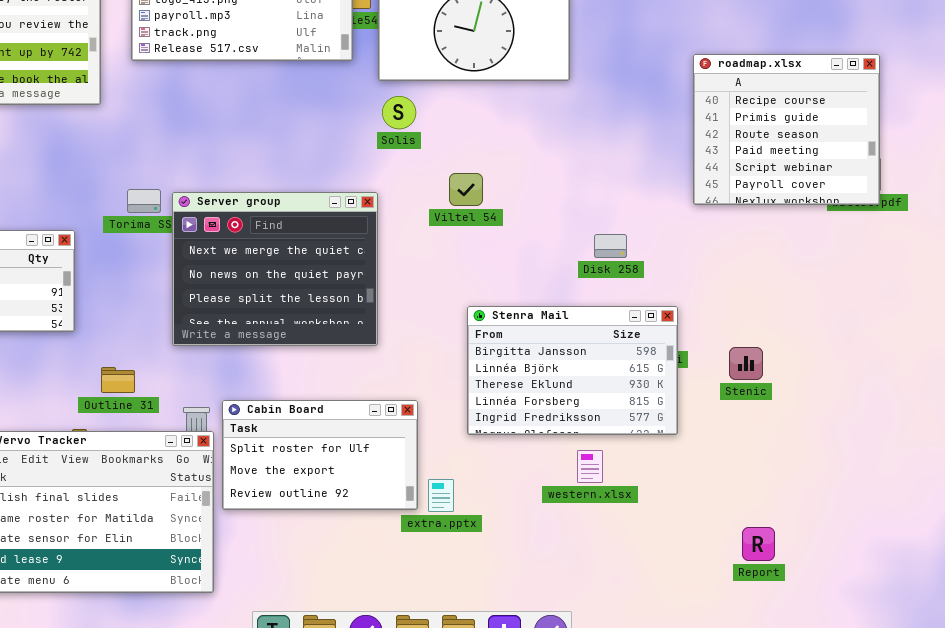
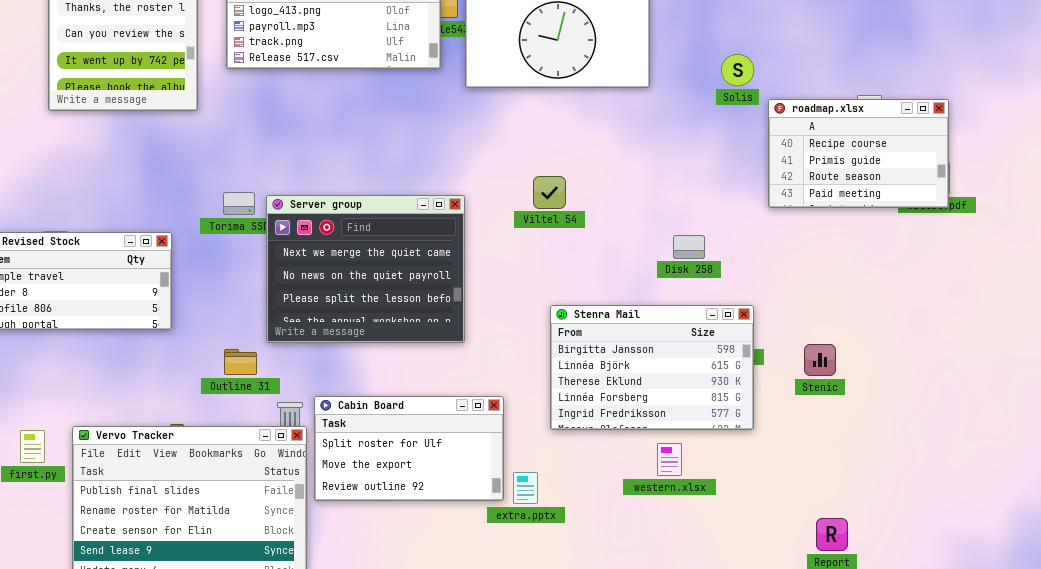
roadmap.xlsx: [693,54,880,205] -> [768,99,949,208], resized
Solis: [382,96,416,129] -> [721,54,754,86], moved
Outline 31: [101,367,135,393] -> [224,349,257,375], moved

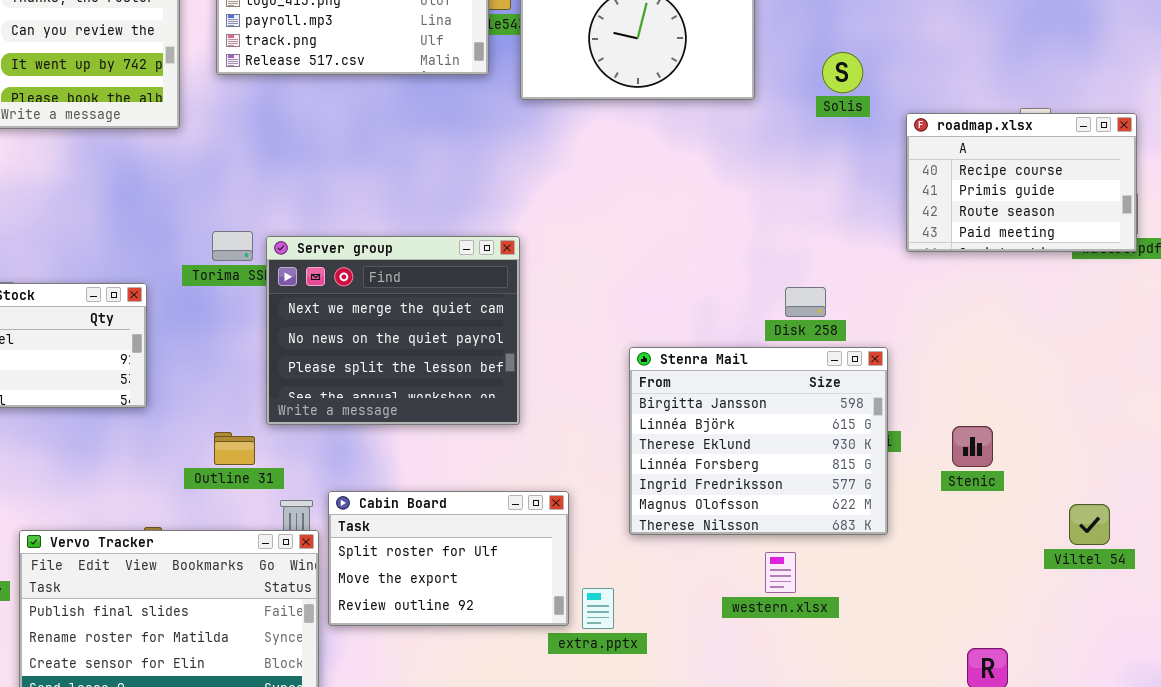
Solis: [721,54,754,86] -> [822,52,863,93], moved
Viltel 54: [533,176,566,209] -> [1069,504,1110,545], moved
Stenra Mail: [550,305,754,430] -> [629,347,888,535], resized

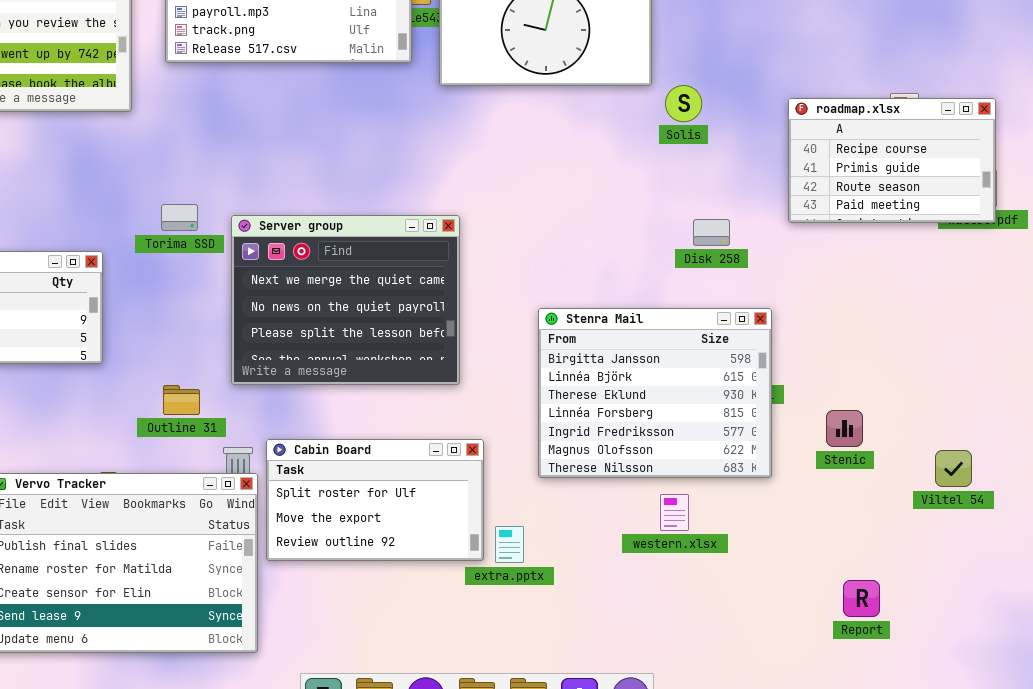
Solis: [822,52,863,93] -> [665,85,702,122], moved
Server group: [266,236,520,425] -> [231,215,460,385], moved
Disk 258: [785,287,826,317] -> [693,219,730,246], moved
Stenic: [952,426,993,467] -> [826,410,863,447], moved

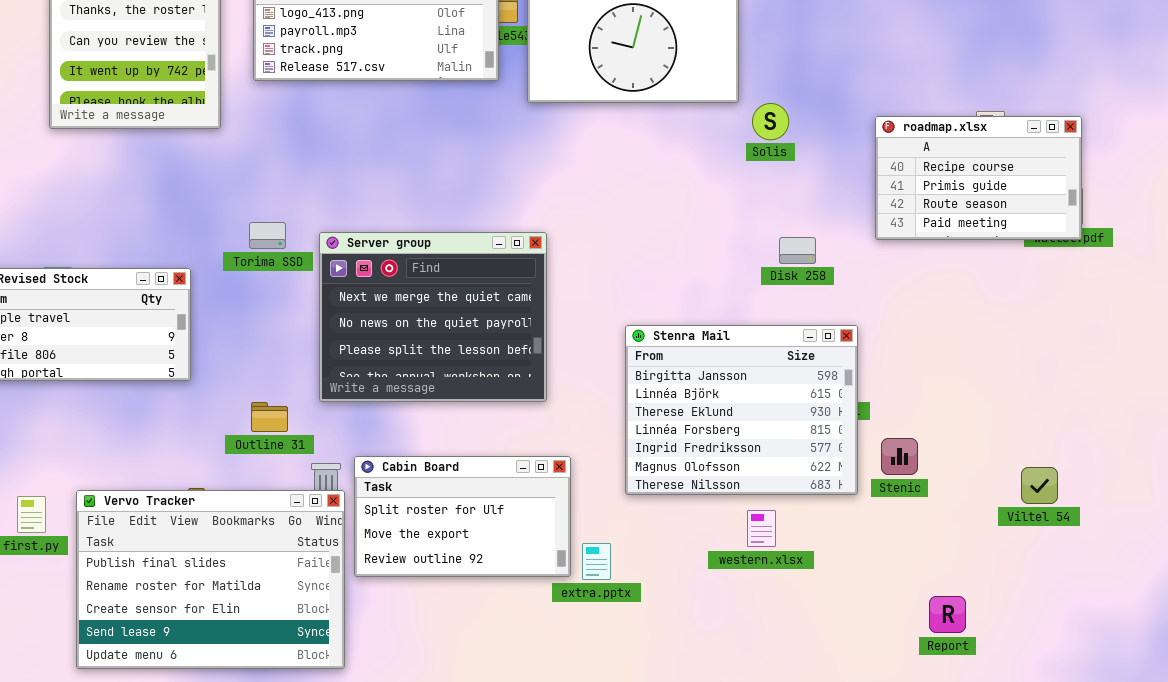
Stenic: [826,410,863,447] -> [881,438,918,475], moved

